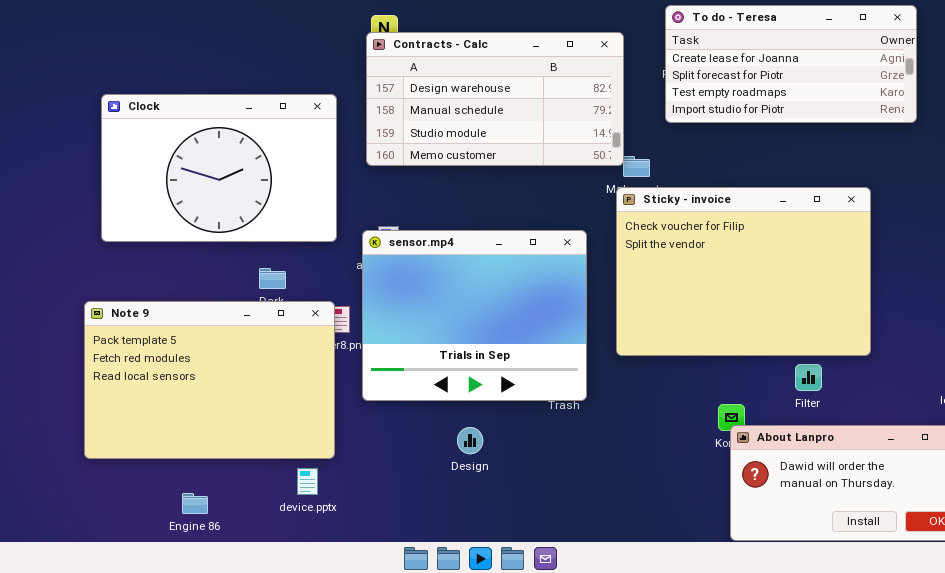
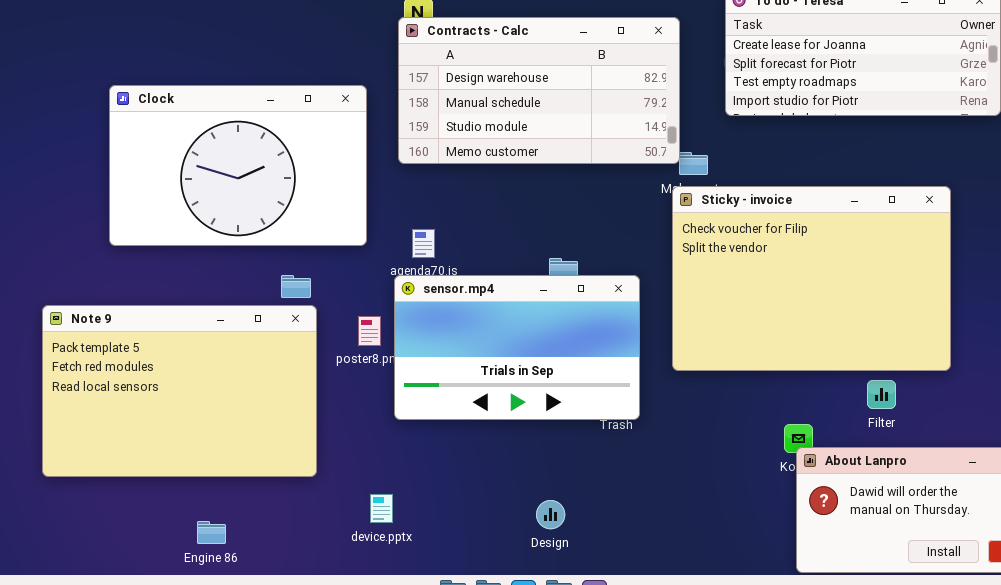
sensor.mp4: [362,230,587,401] -> [394,275,640,420], resized
Note 9: [84,301,335,459] -> [42,305,317,477], moved
Design: [457,427,483,454] -> [536,500,565,529], moved
device.pptx: [297,468,318,495] -> [370,494,393,523], moved

